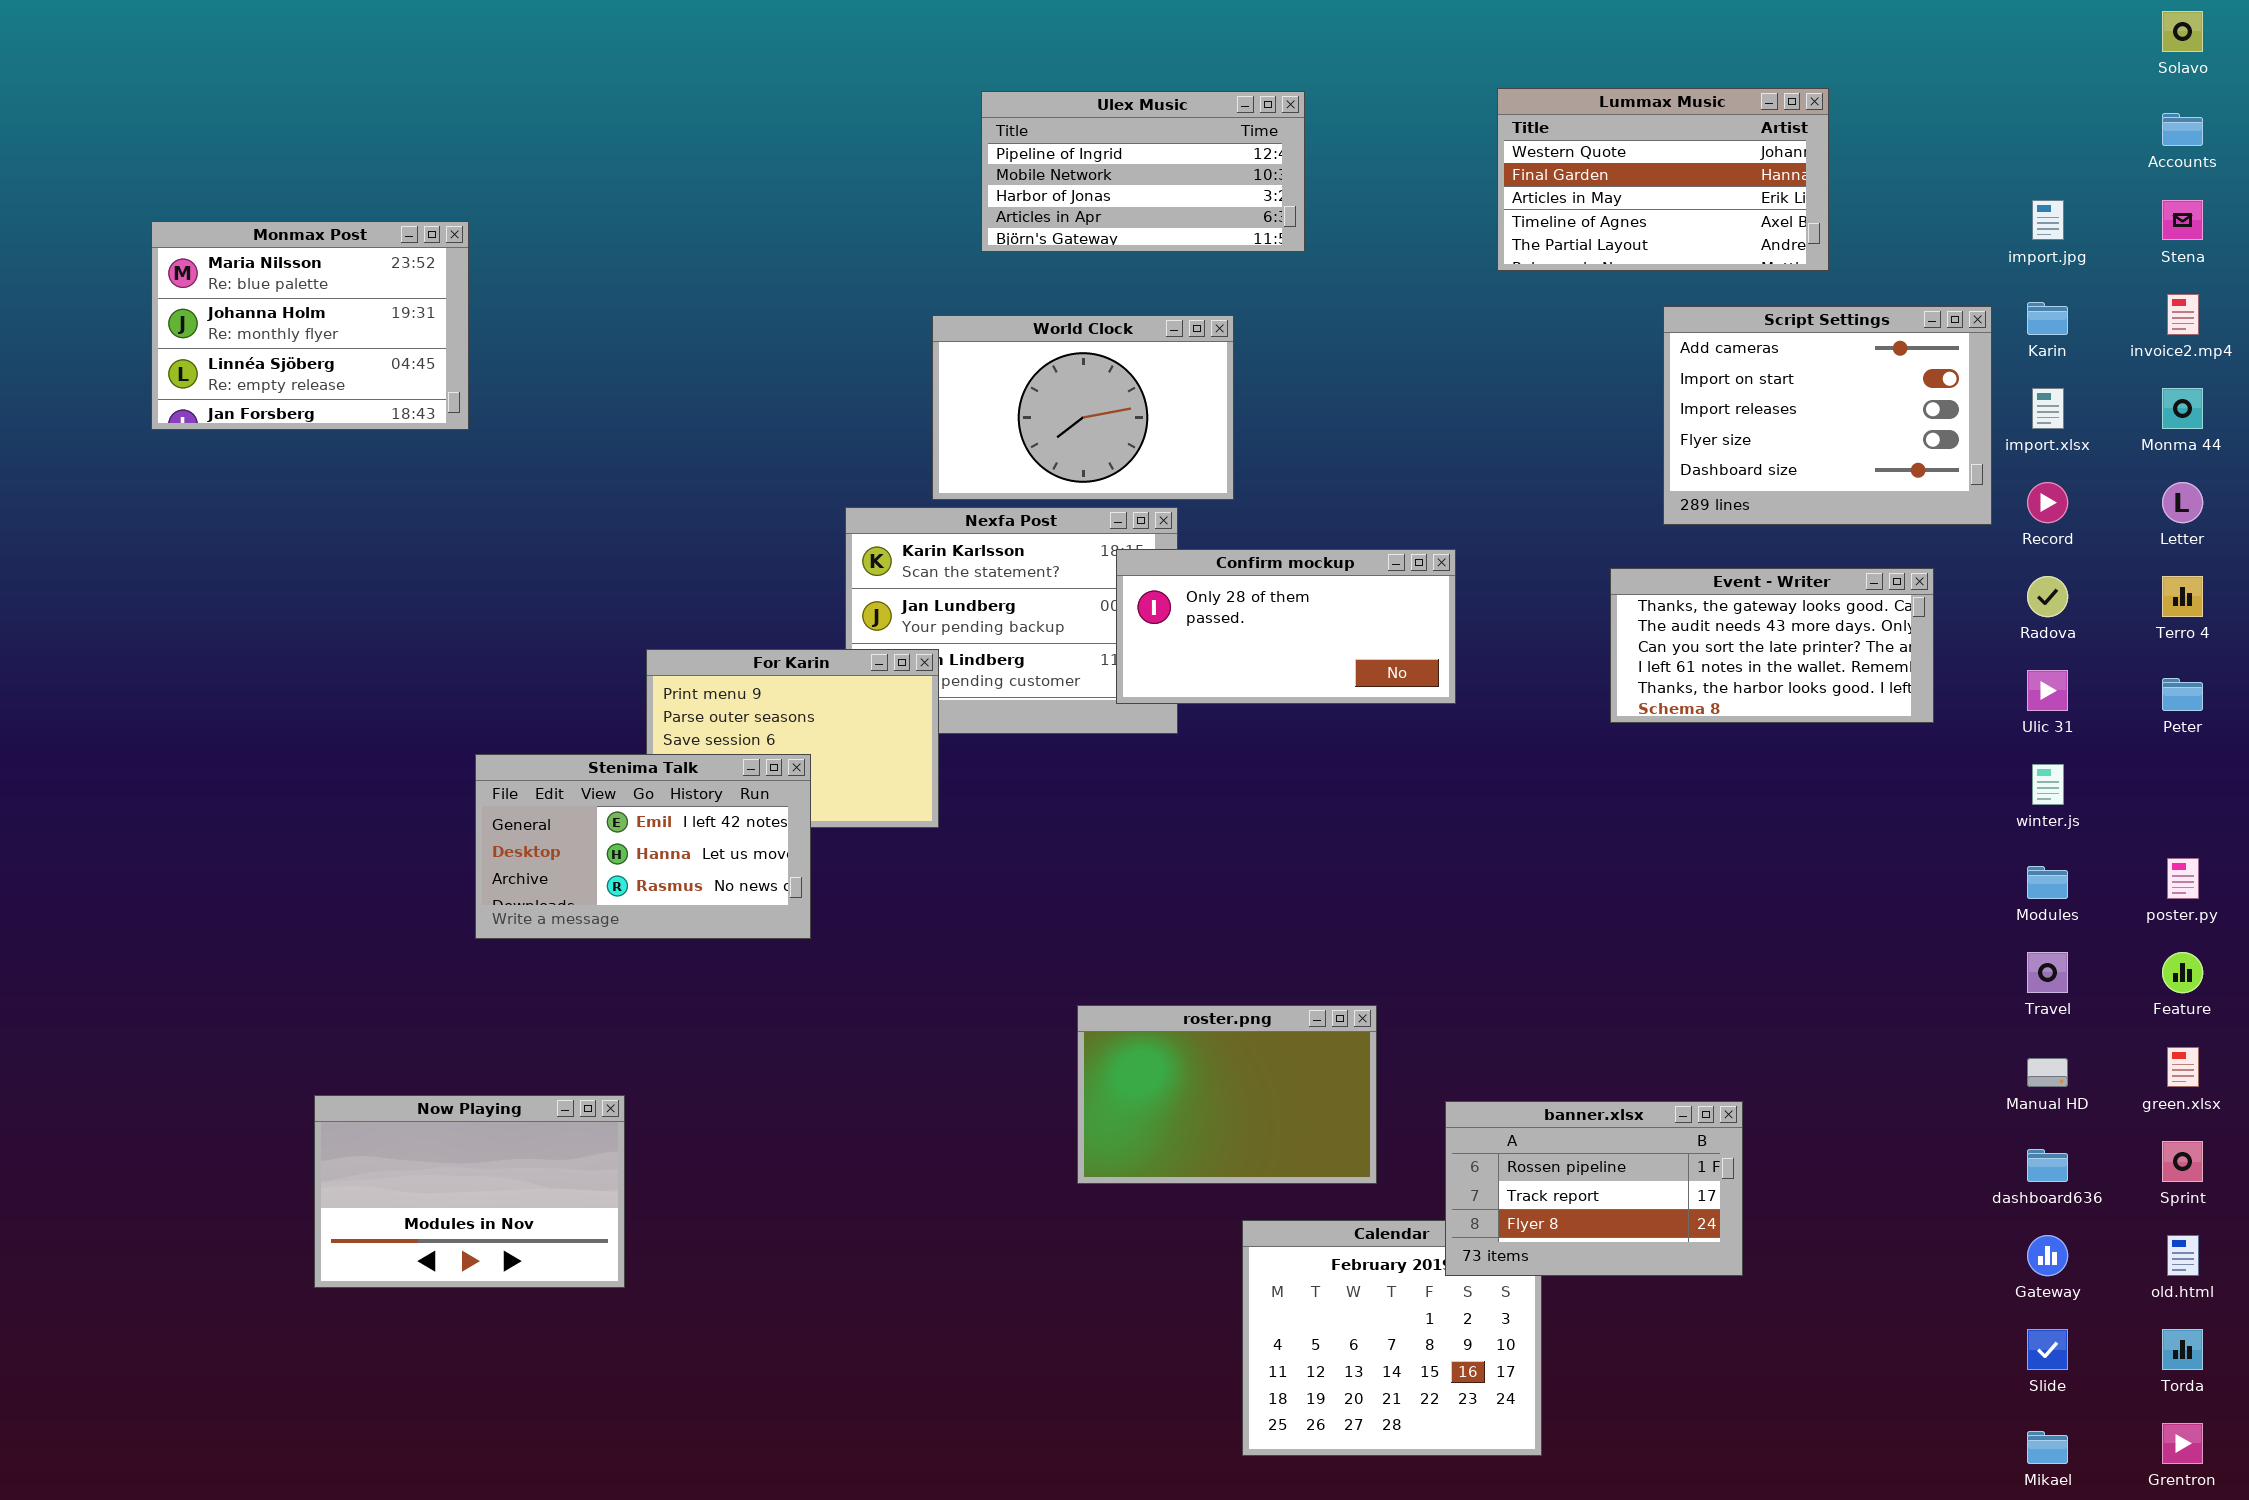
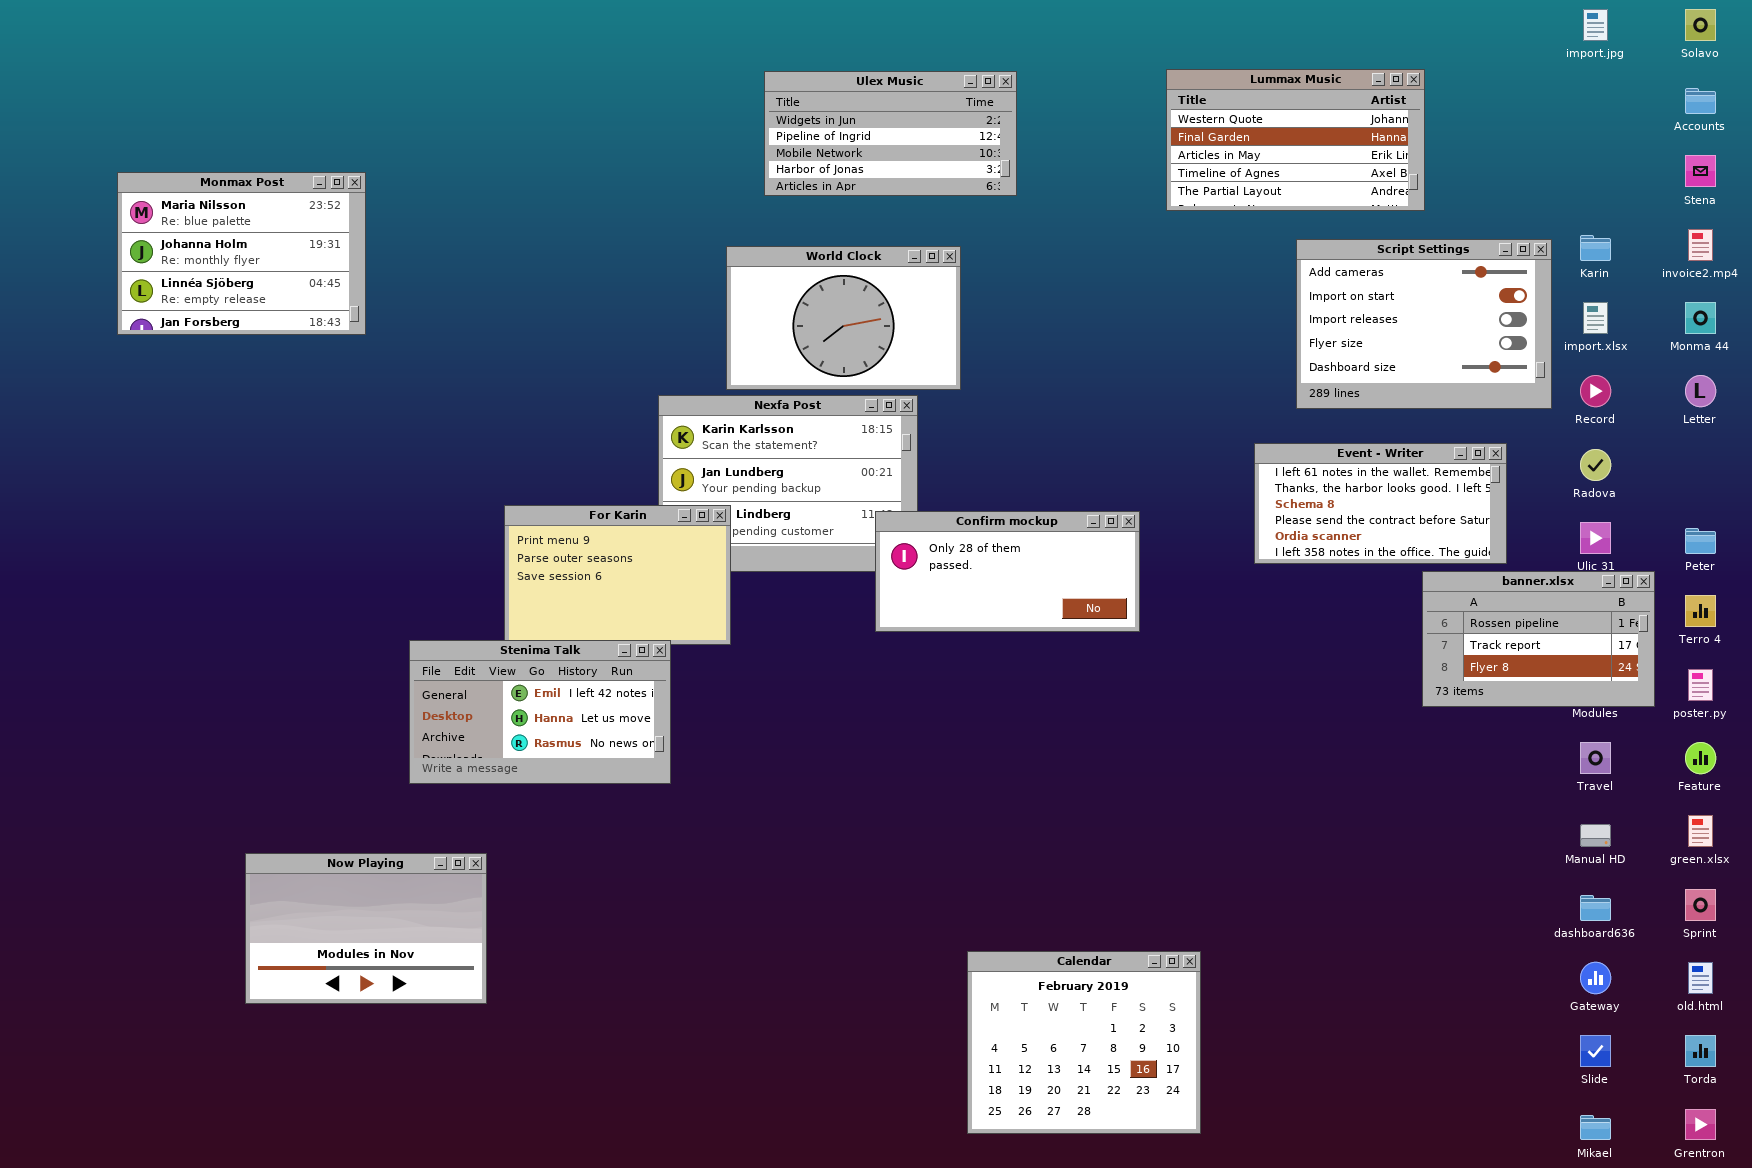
Ulex Music: [981,91,1305,252] -> [764,71,1017,196], scrolled up 1 row
import.jpg: [2032,200,2064,240] -> [1583,9,1608,41], moved
Confirm mockup: [1116,549,1456,704] -> [875,511,1140,632], moved
Event - Writer: [1610,568,1934,723] -> [1254,443,1507,564], scrolled down 3 rows
Terro 4: [2162,576,2203,617] -> [1685,595,1716,627], moved
Stenima Talk: [475,754,811,939] -> [409,640,671,784], moved
roster.png: [1077,1005,1377,1184] -> none, closed
banner.xlsx: [1445,1101,1743,1276] -> [1422,571,1655,707], moved

